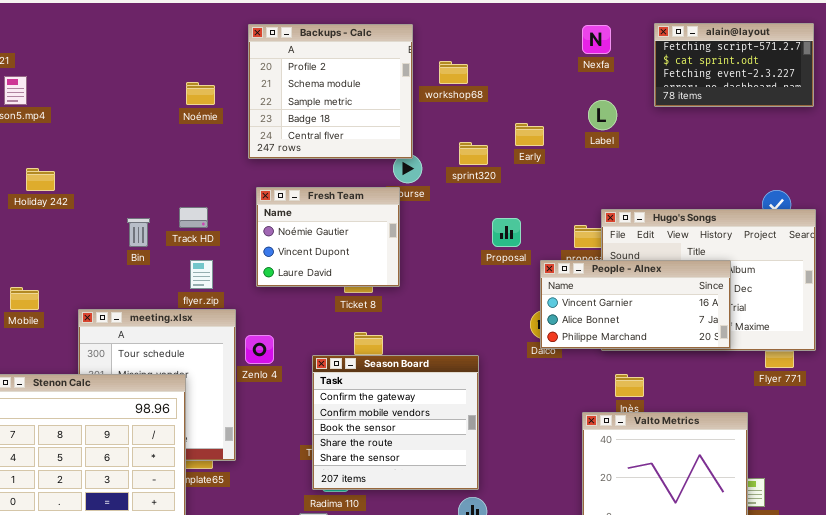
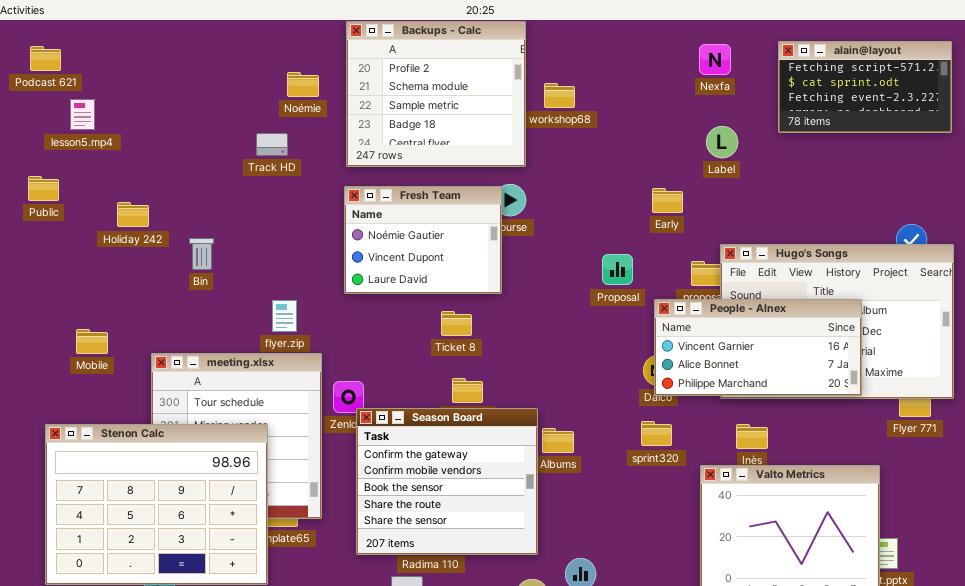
Backups - Calc: [248,24,413,159] -> [346,21,526,167], moved
Noémie: [186,82,215,105] -> [287,72,319,97], moved
Early: [515,123,544,146] -> [652,188,683,213], moved
sprint320: [459,142,488,165] -> [641,421,672,446], moved
Holiday 242: [26,168,55,191] -> [117,202,149,227], moved
Fresh Team: [256,187,400,287] -> [344,186,502,294], moved
Track HD: [179,207,208,228] -> [256,133,288,156], moved
Bin: [127,218,150,247] -> [189,238,214,270], moved
Season Board: [312,355,479,490] -> [356,408,538,555], moved

